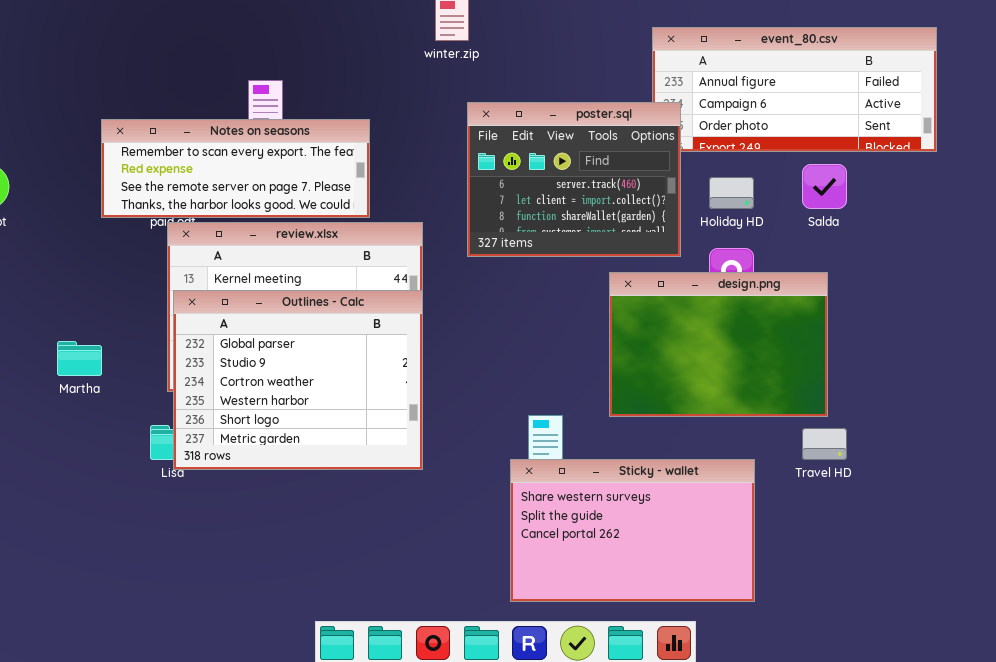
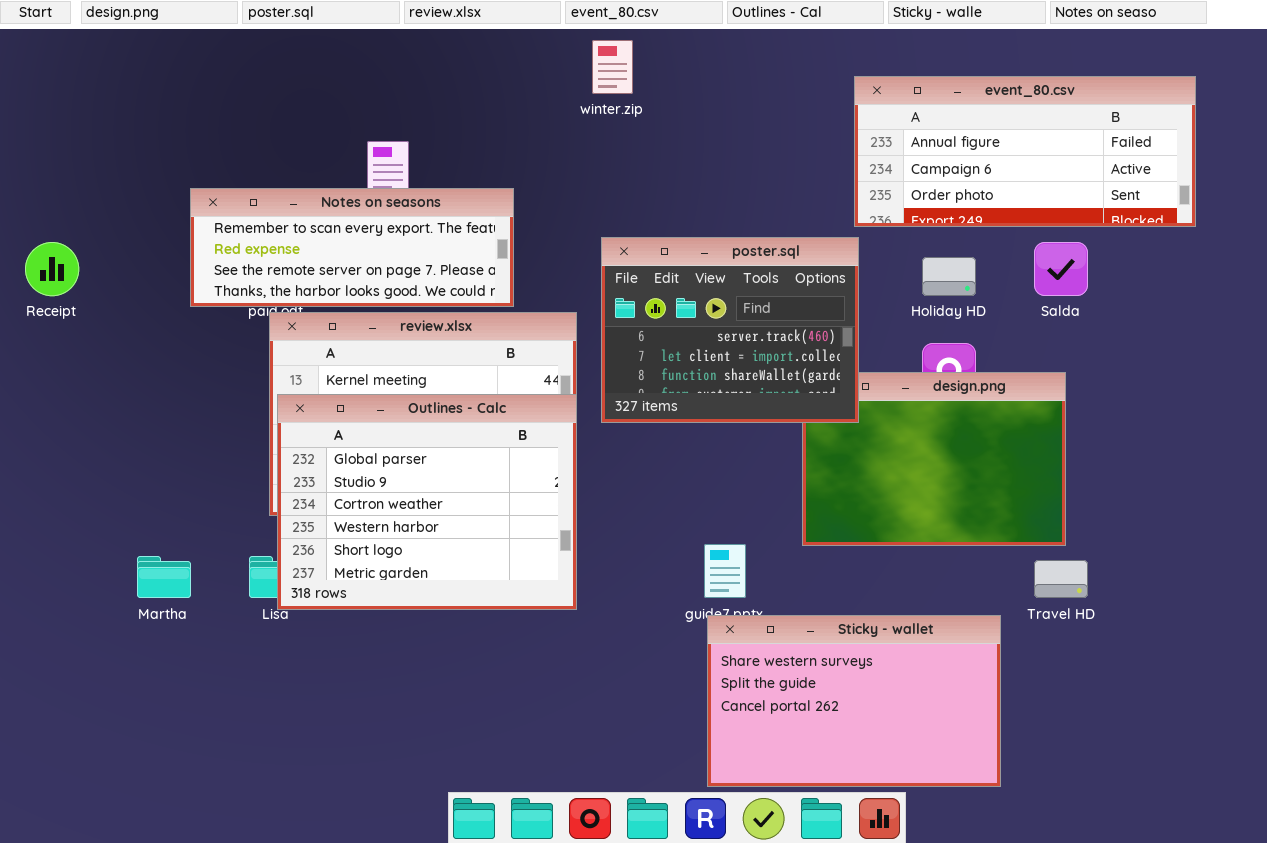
poster.sql: [467,102,681,257] -> [601,237,859,423], moved
Martha: [57,341,102,376] -> [137,556,191,598], moved
Sticky - wallet: [510,459,755,602] -> [707,615,1001,787], moved

